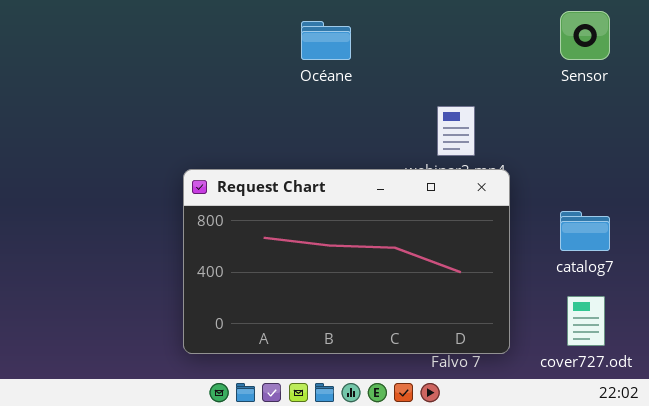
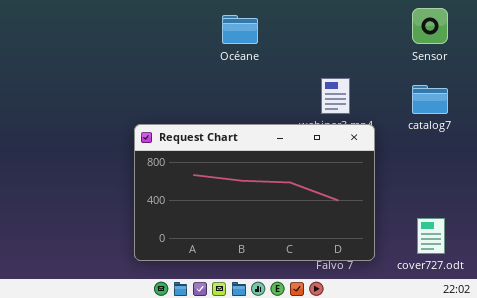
catalog7: [560,211,610,251] -> [412,85,448,114], moved

